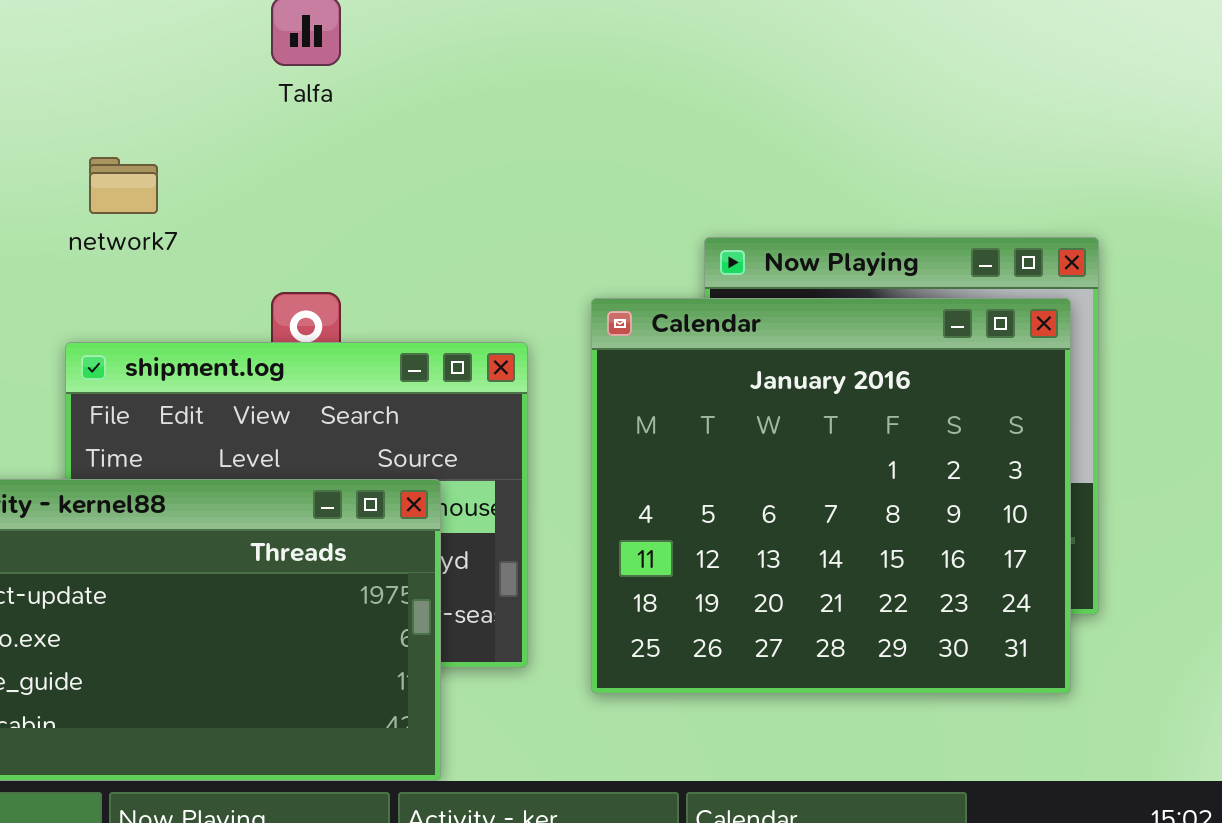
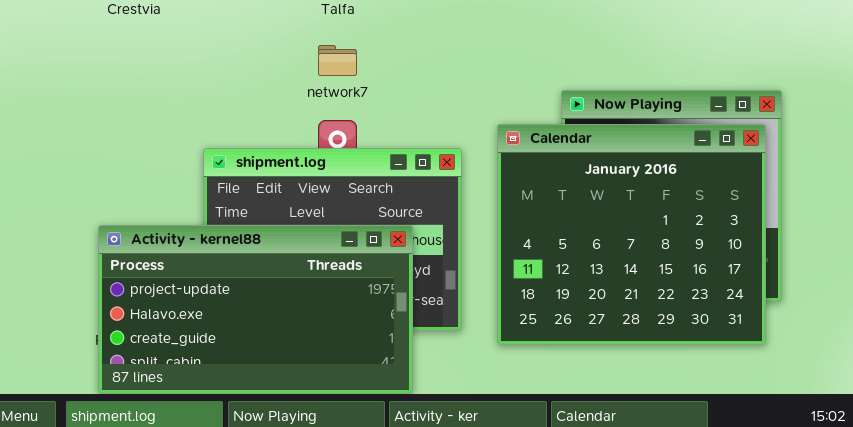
network7: [89,157,158,214] -> [318,45,357,76], moved

